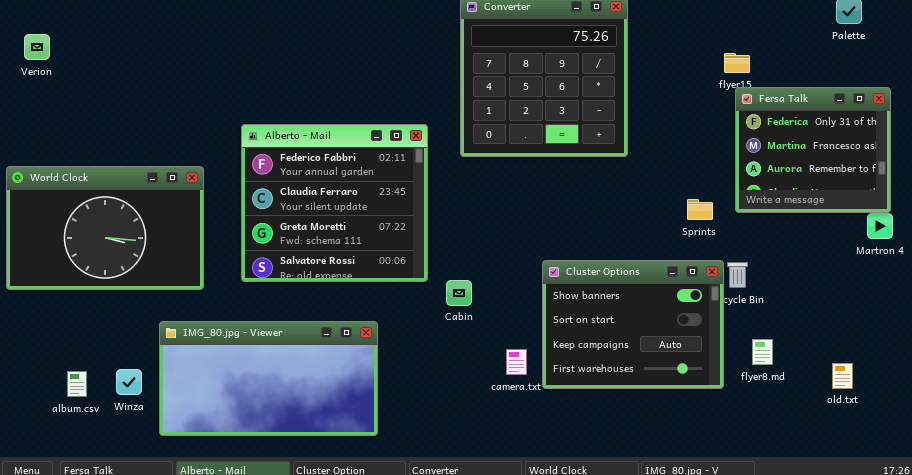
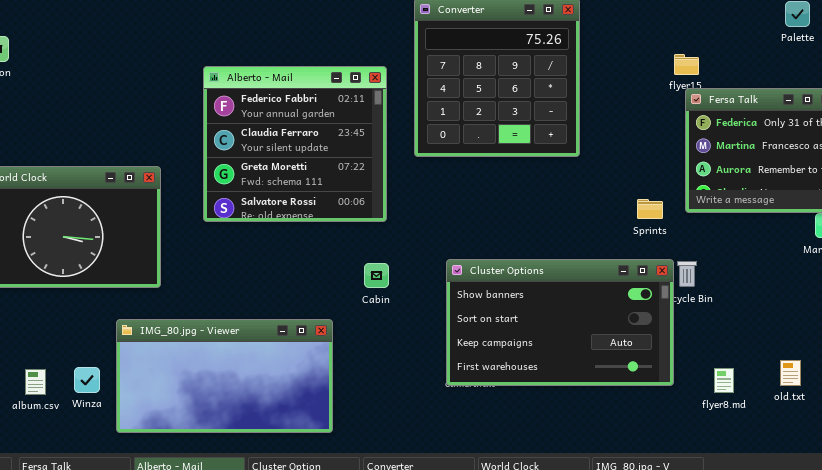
Alberto - Mail: [241,124,428,282] -> [203,66,387,222], moved
Cluster Options: [542,260,724,389] -> [446,259,674,386], resized
Cabin: [446,280,472,306] -> [364,263,389,288], moved
flyer8.md: [752,339,773,365] -> [714,368,734,393], moved

